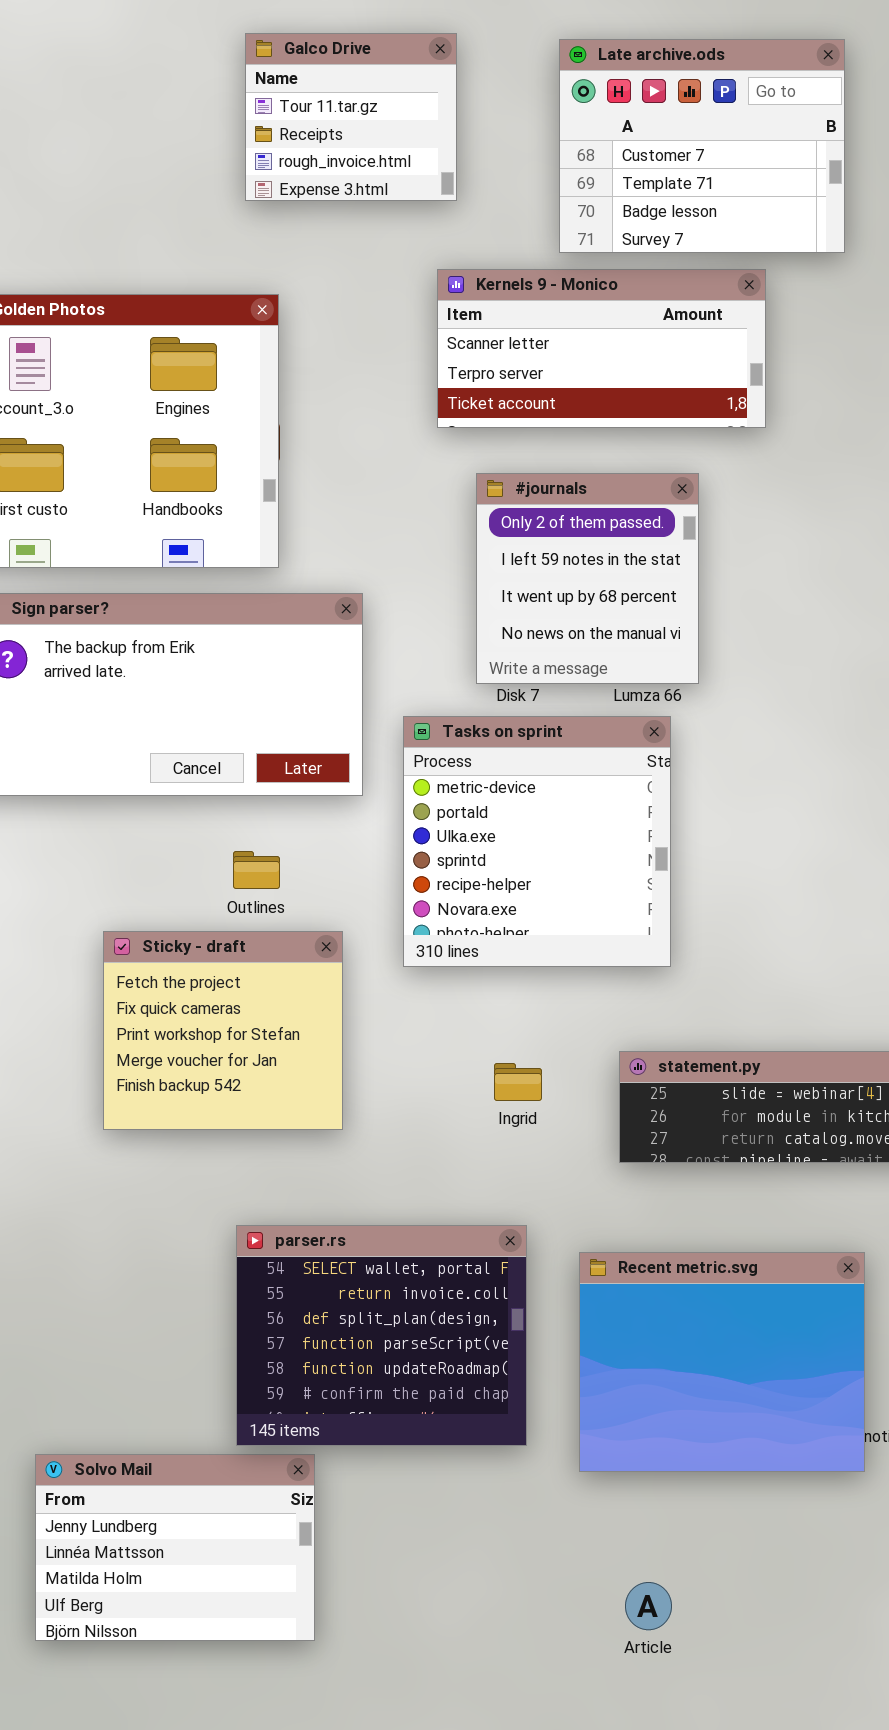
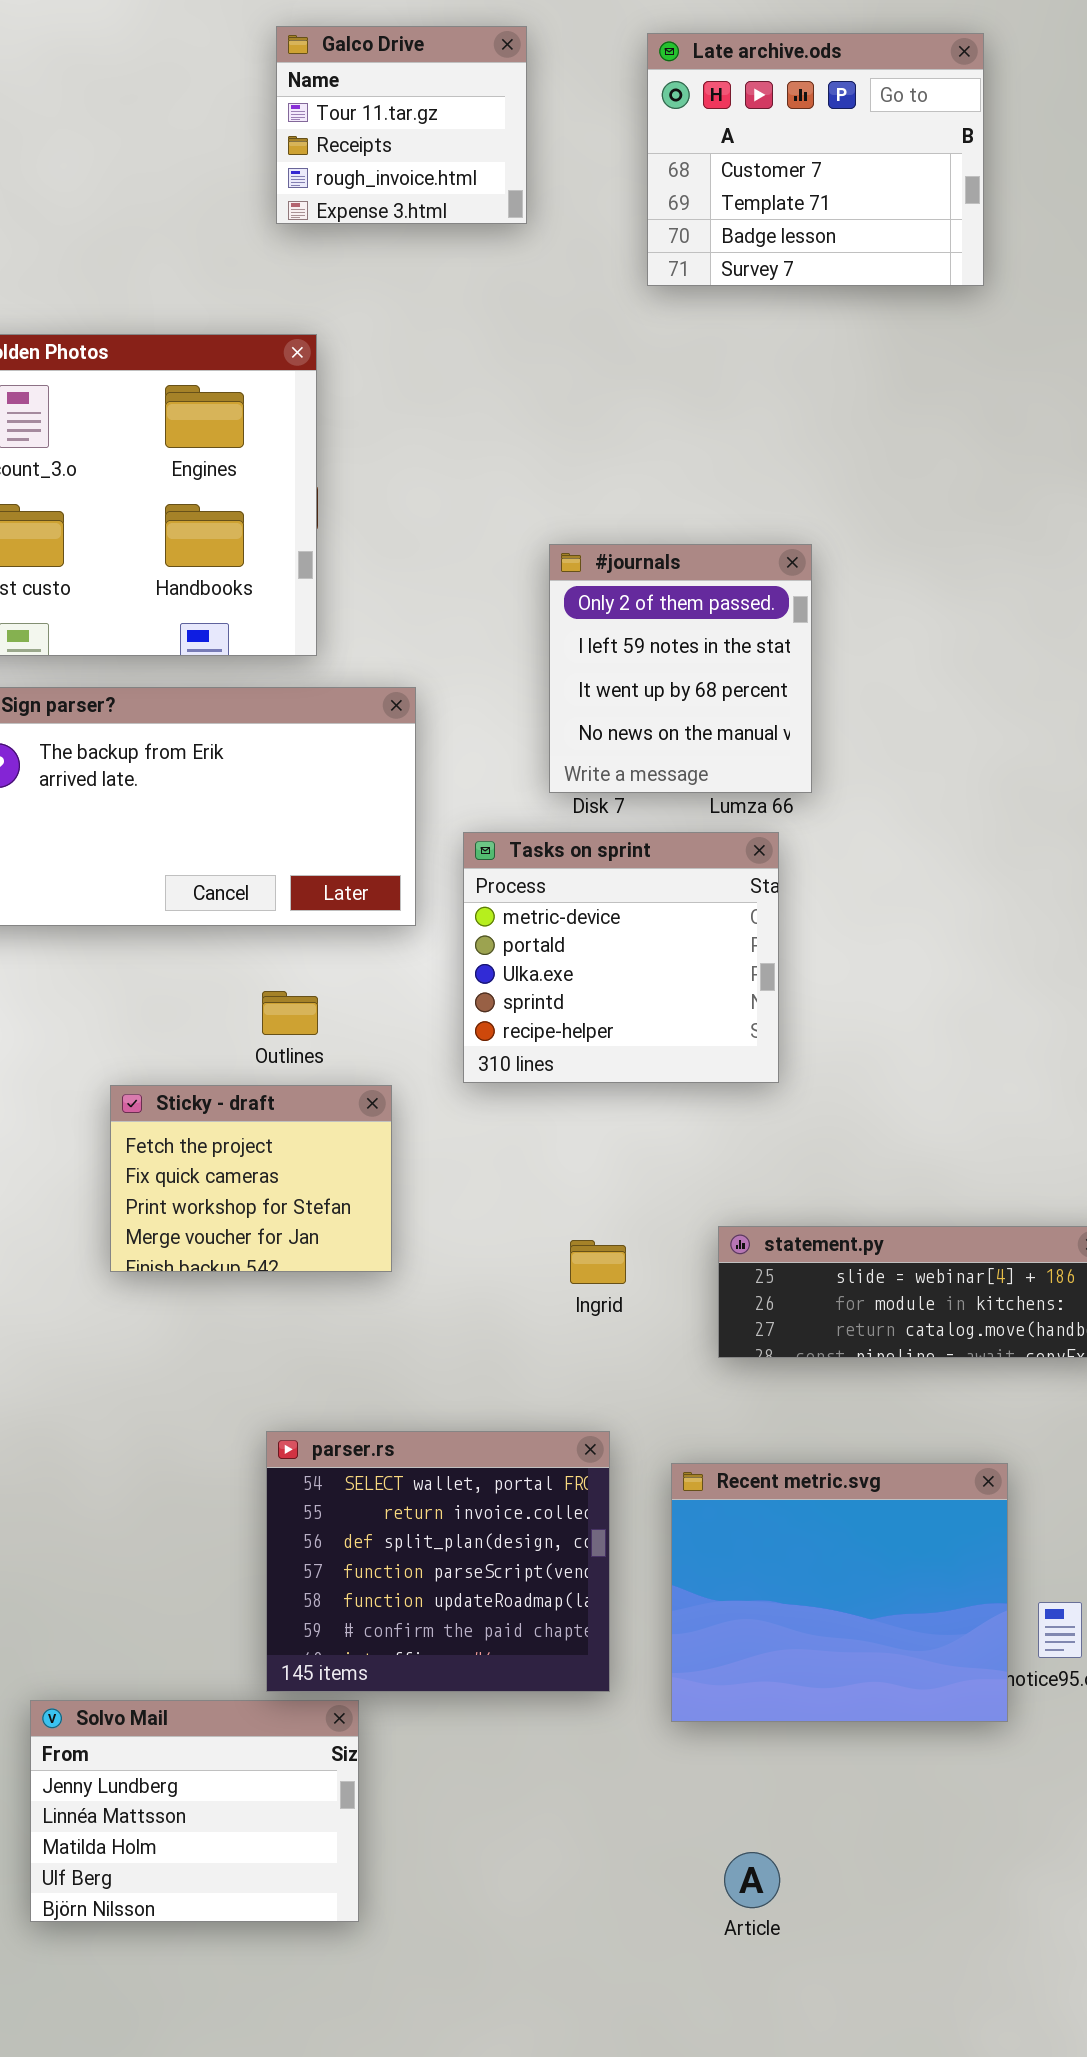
Kernels 9 - Monico: [437,269,766,428] -> none, closed
Tasks on sprint: [403,716,671,967] -> [463,832,779,1083], resized
Sticky - draft: [103,931,343,1130] -> [110,1085,392,1272], resized

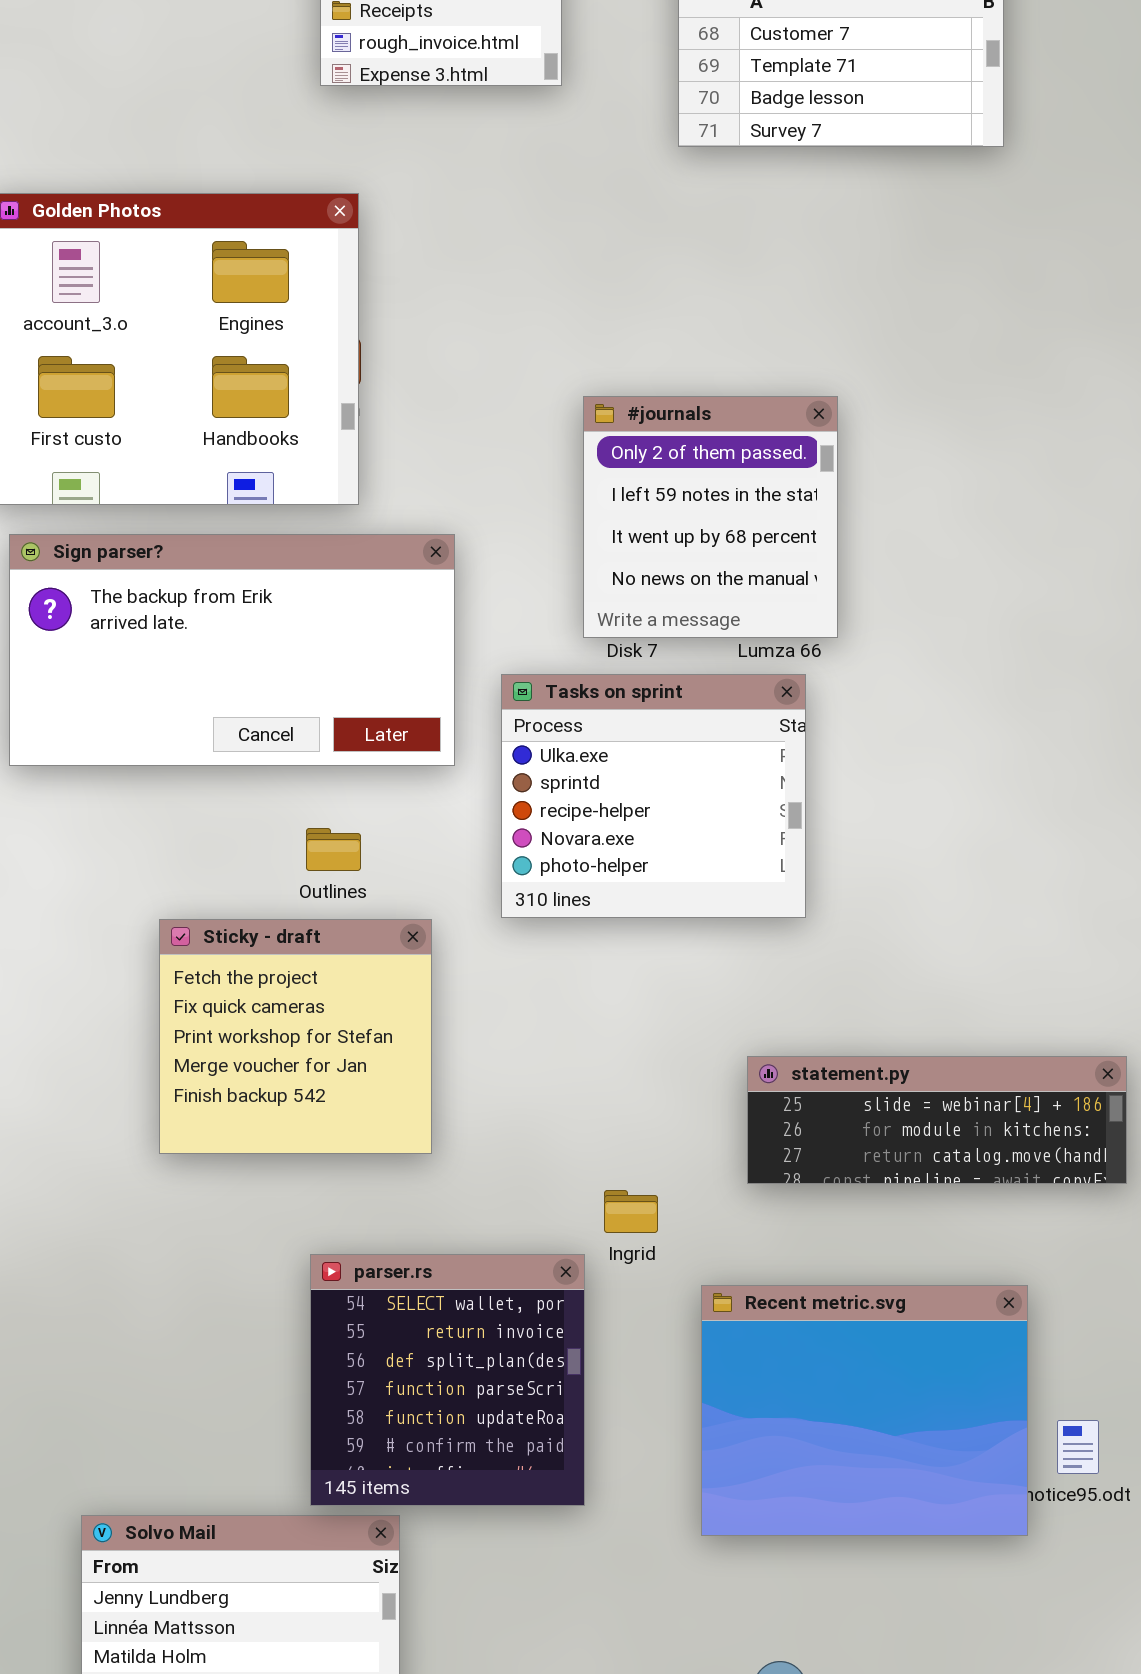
Tasks on sprint: [463,832,779,1083] -> [501,674,806,918], scrolled down 2 rows
Sticky - draft: [110,1085,392,1272] -> [159,919,432,1154], resized
Ingrid: [570,1240,626,1284] -> [604,1190,658,1233], moved
parser.rs: [266,1431,610,1692] -> [310,1254,585,1506], resized

